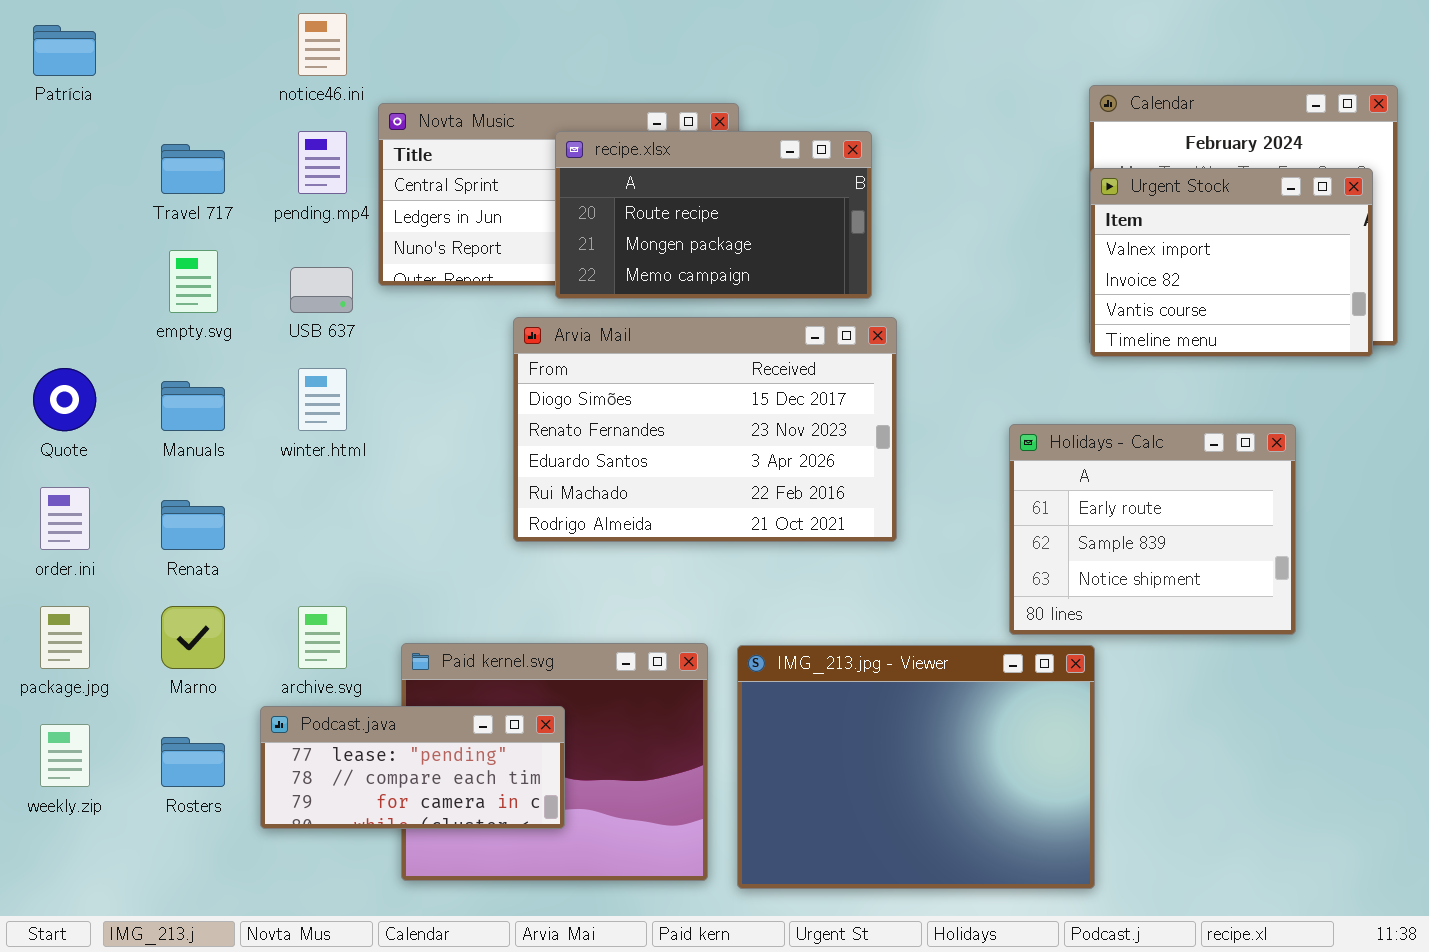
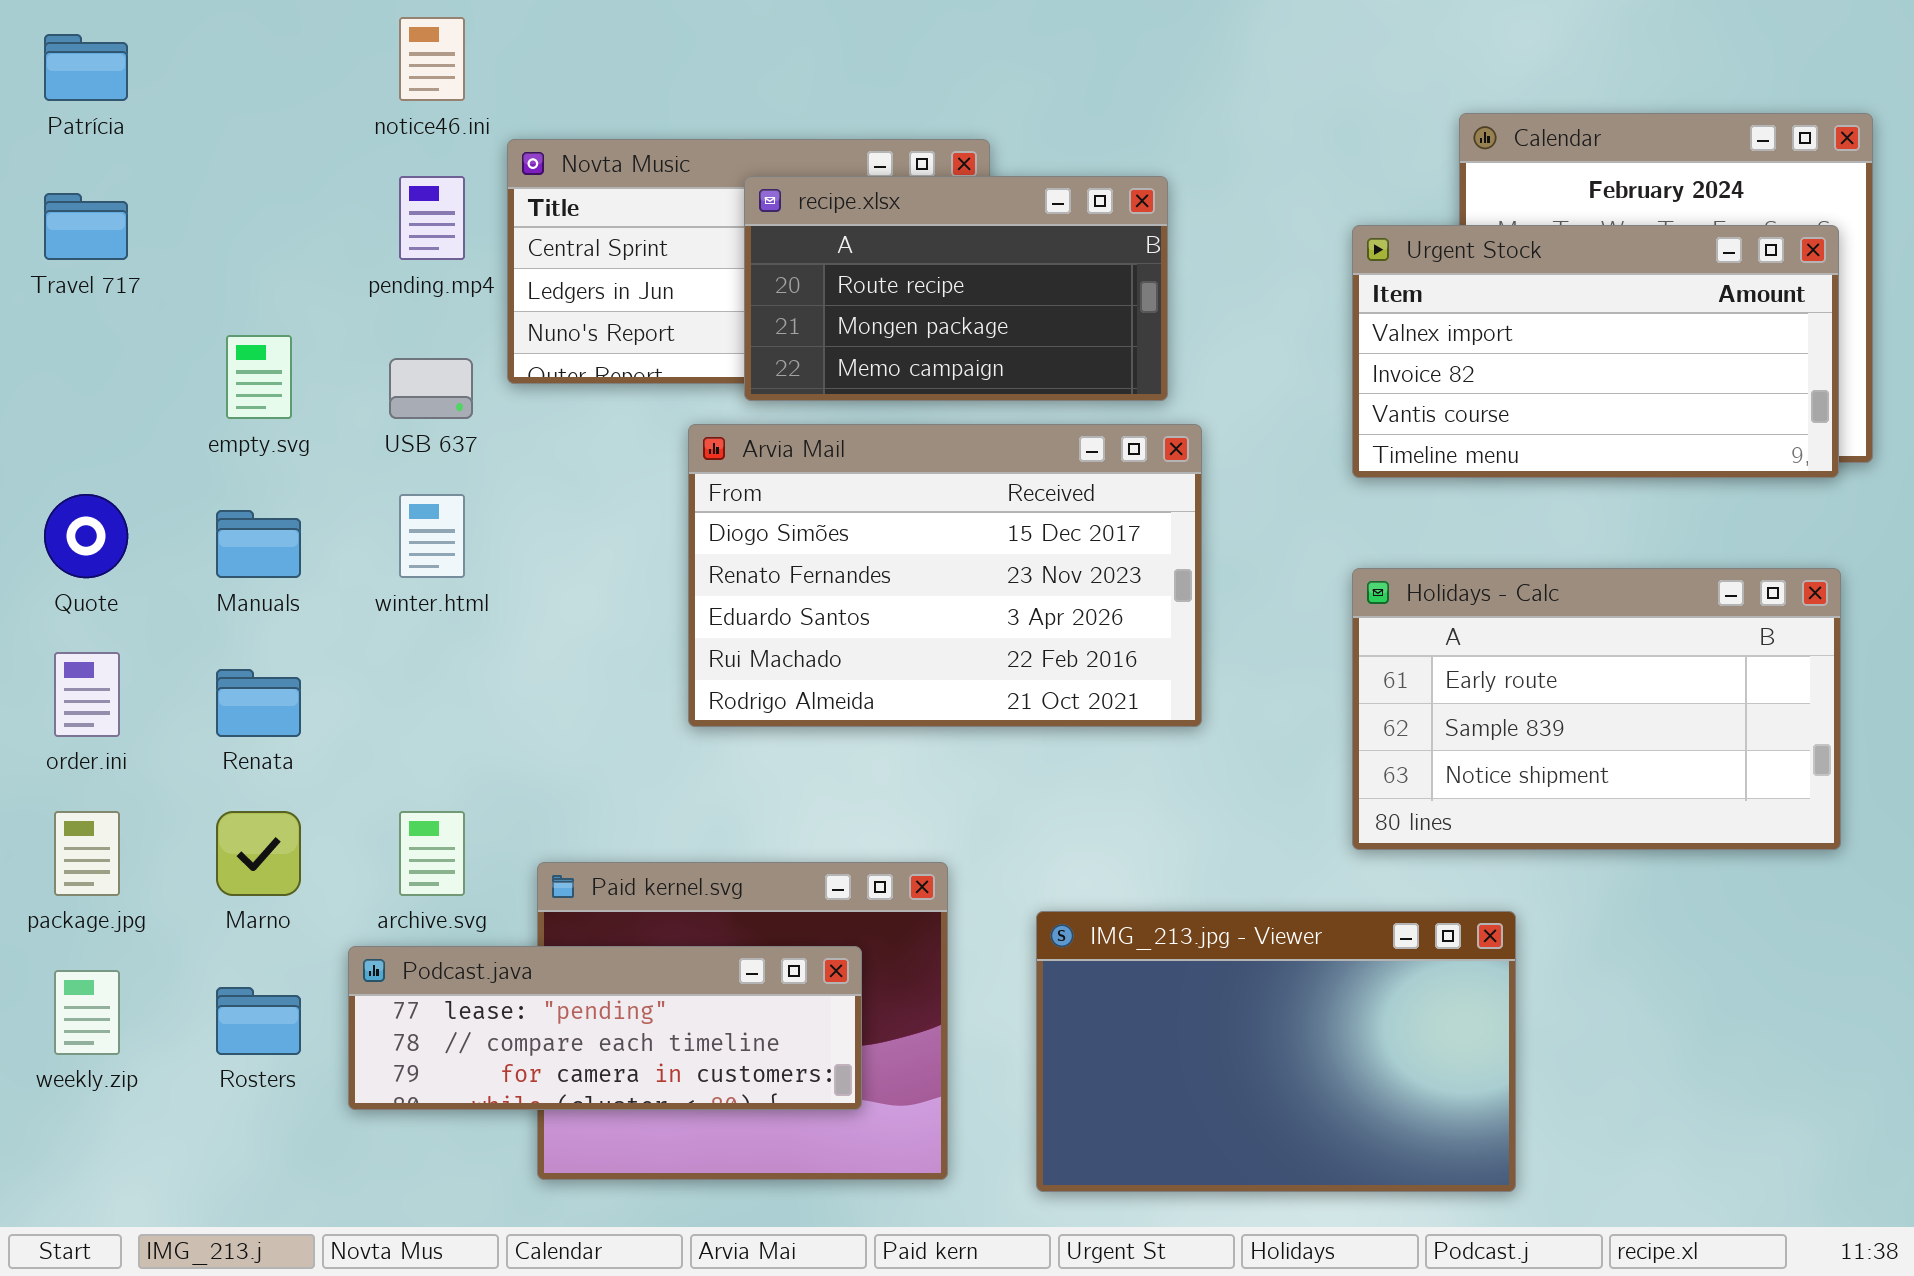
Travel 717: [161,144,225,194] -> [44,193,128,260], moved
Urgent Stock: [1090,168,1373,357] -> [1352,225,1839,478], resized
Holidays - Calc: [1009,424,1296,635] -> [1352,568,1841,850], resized
IMG_213.jpg - Viewer: [737,645,1095,889] -> [1036,911,1516,1192], moved, resized
Podcast.java: [260,706,565,829] -> [348,946,862,1110], resized

